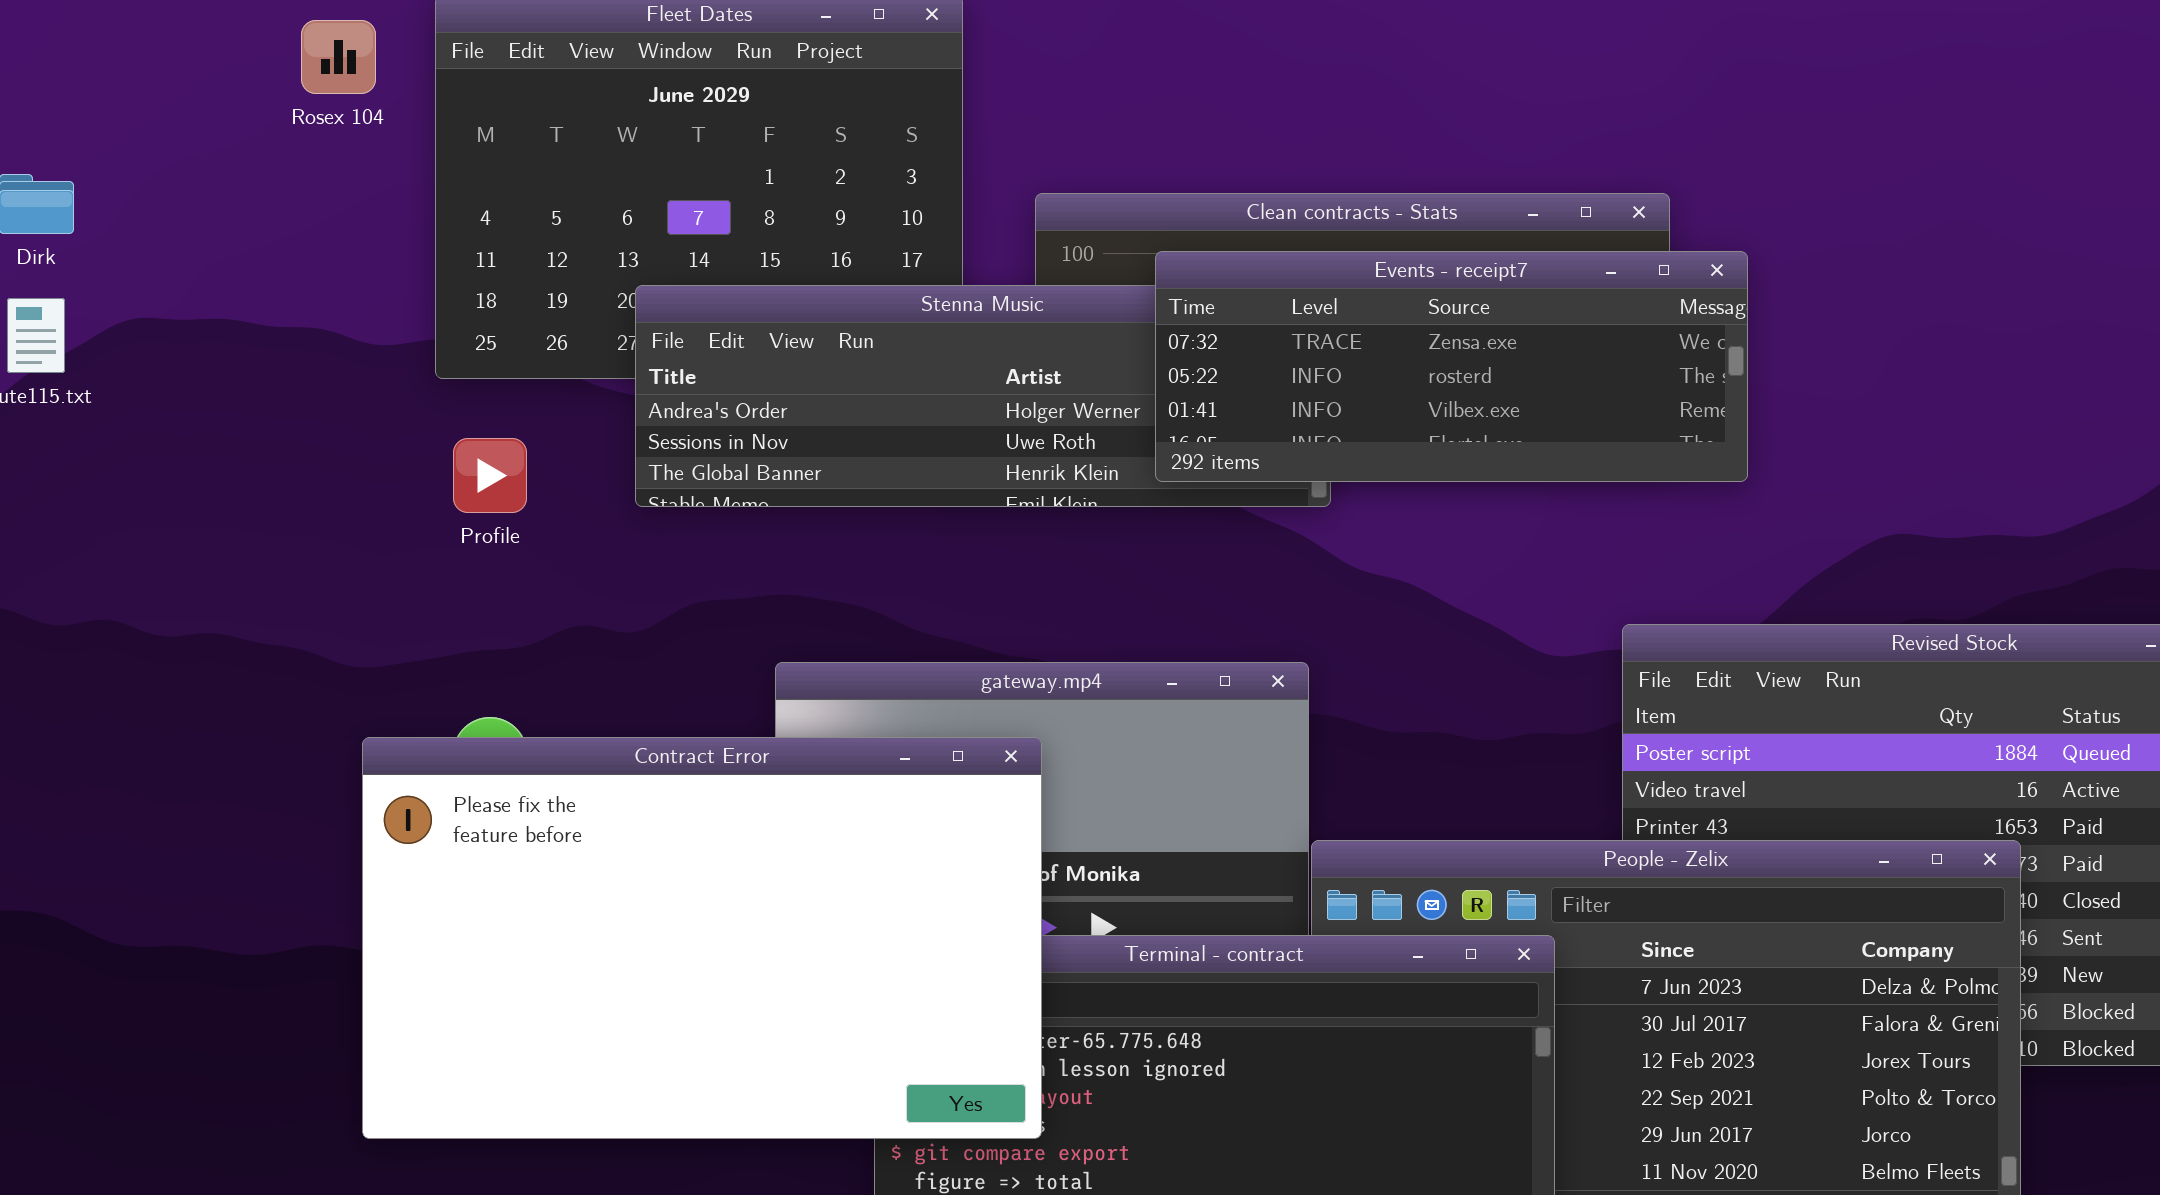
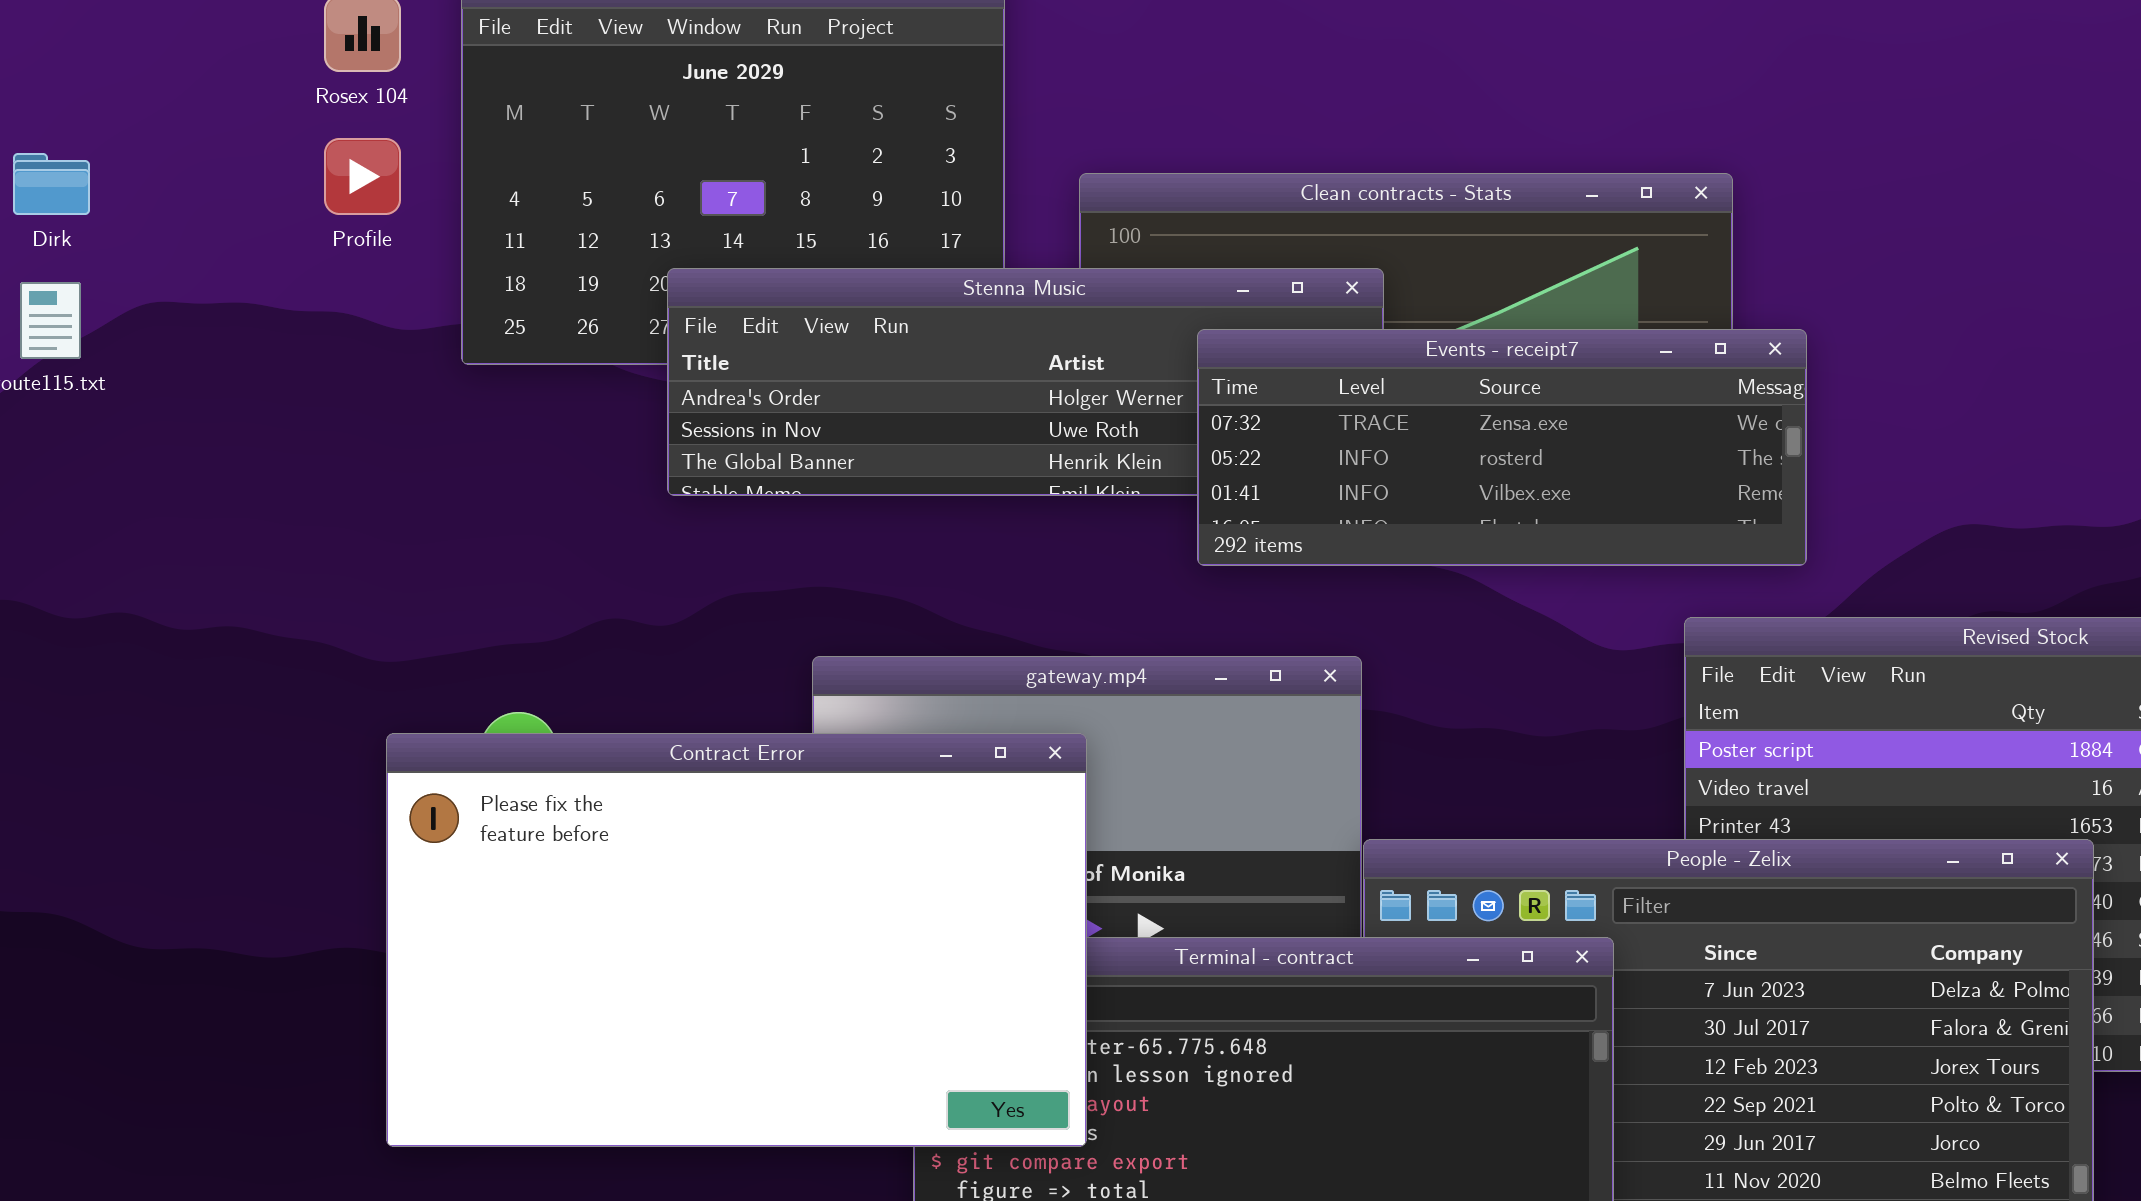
Events - receipt7: [1155,251,1748,482] -> [1197,329,1807,566], moved
Profile: [453,438,527,513] -> [324,138,401,215], moved

